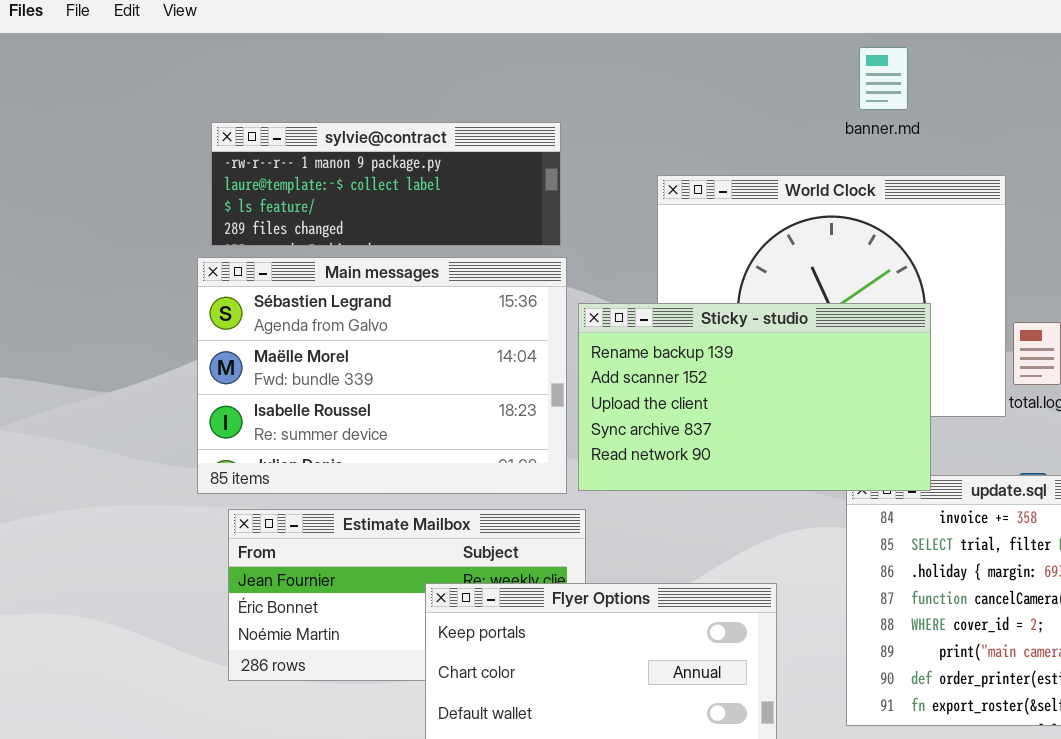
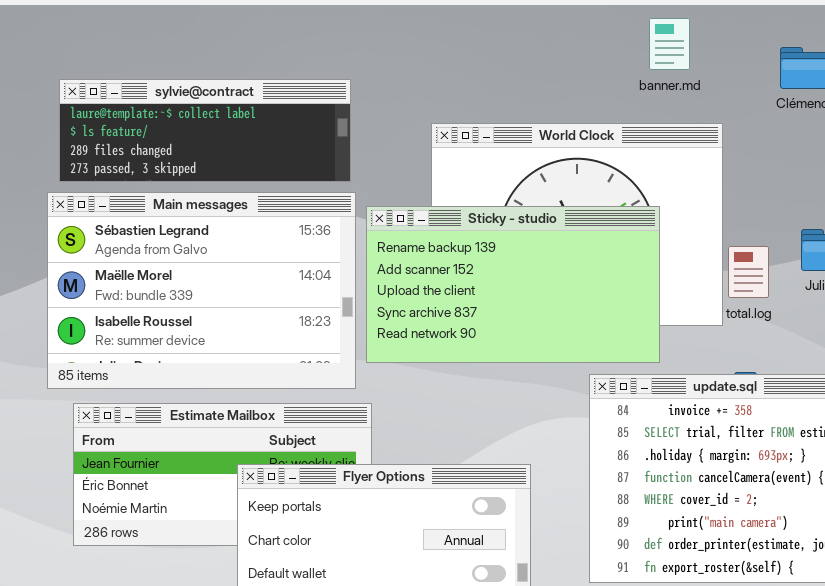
banner.md: [859,47,908,110] -> [649,18,690,70], moved
sylvie@contract: [211,122,561,246] -> [59,79,351,182], scrolled down 1 row
Sticky - studio: [578,303,931,491] -> [366,206,660,363], moved

